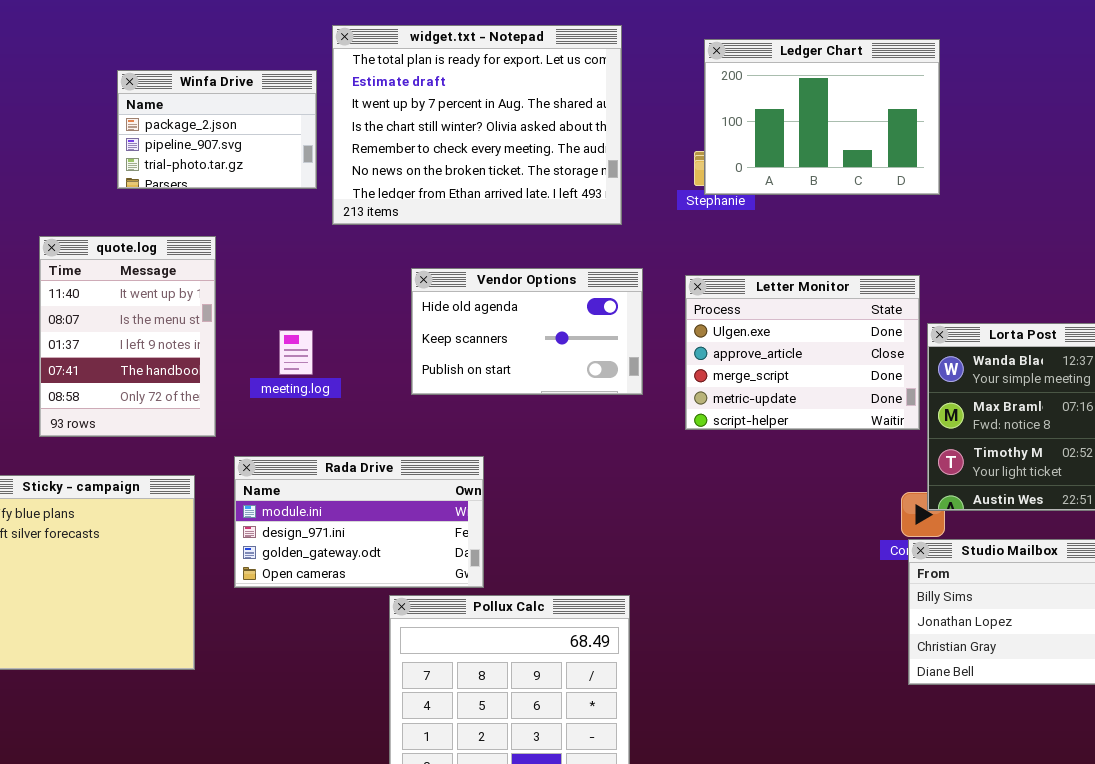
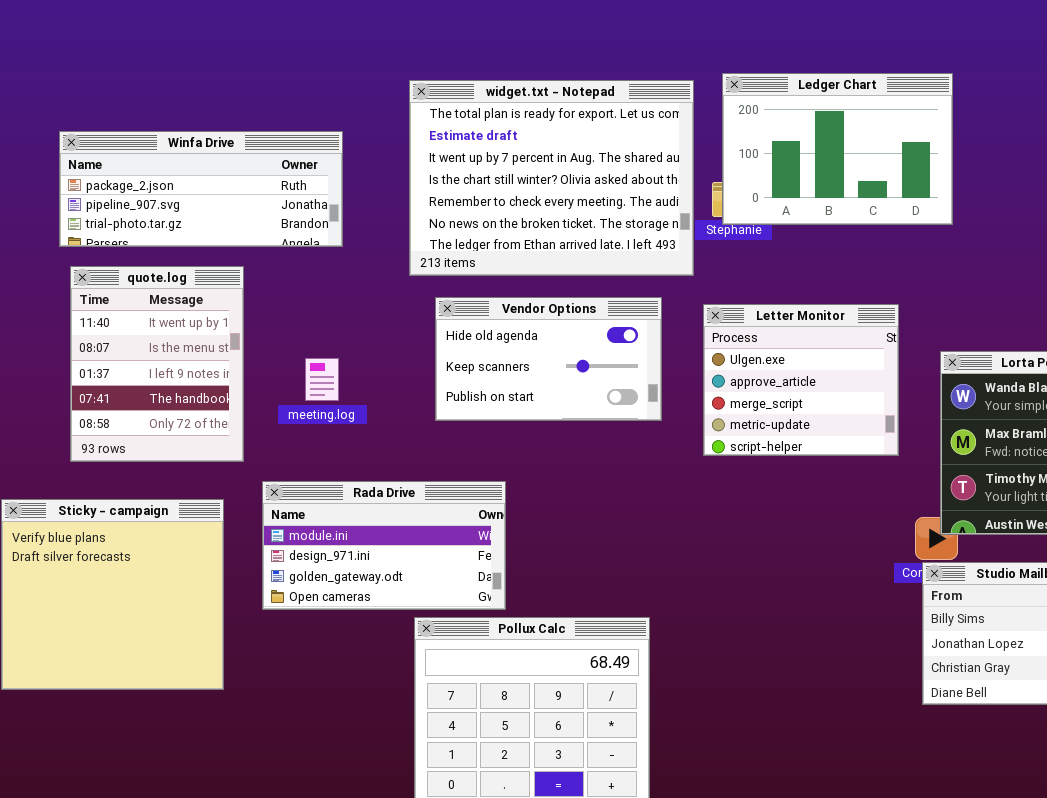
widget.txt - Notepad: [332,25,622,225] -> [409,80,694,276], moved
Winfa Drive: [117,70,317,189] -> [59,131,343,247], moved, resized
Letter Monitor: [685,275,920,430] -> [703,304,899,456], resized

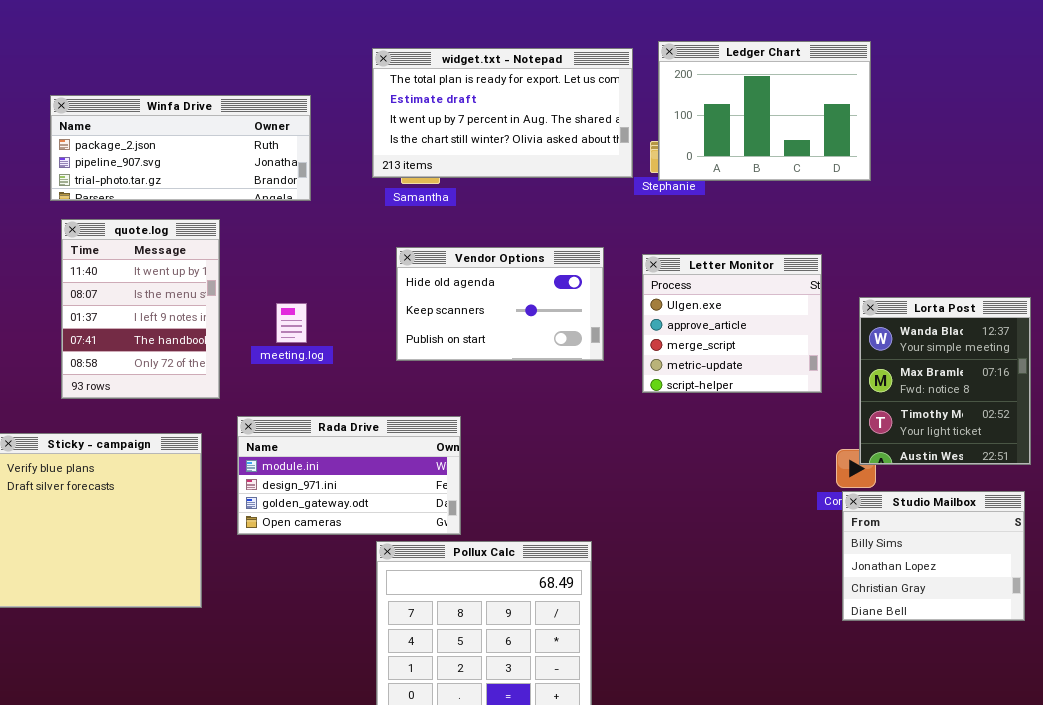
widget.txt - Notepad: [409,80,694,276] -> [372,48,633,178], resized

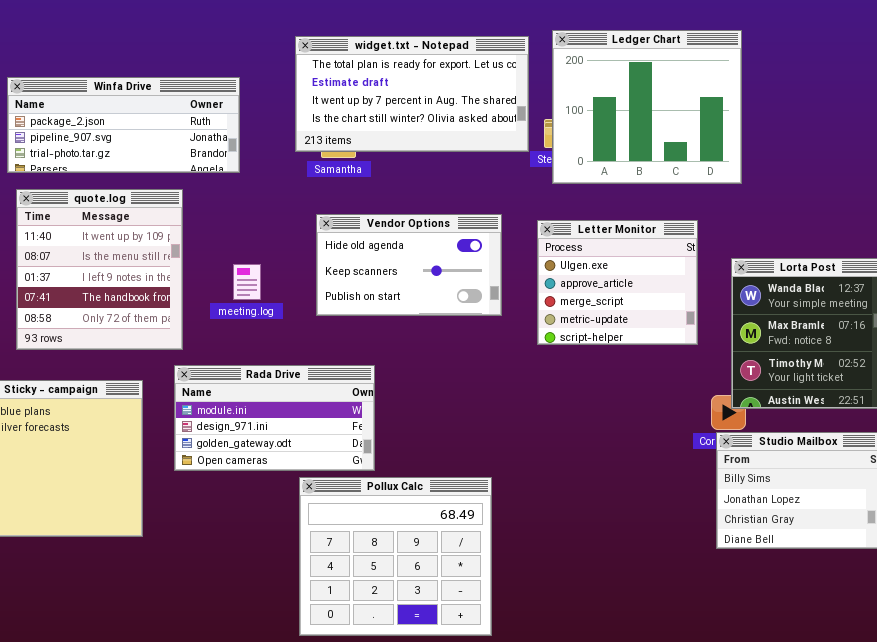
Ledger Chart: [658,41,871,181] -> [552,30,742,184], resized
quote.log: [61,219,220,399] -> [16,189,183,350], resized
meeting.log: [276,303,307,343] -> [233,264,261,300], moved

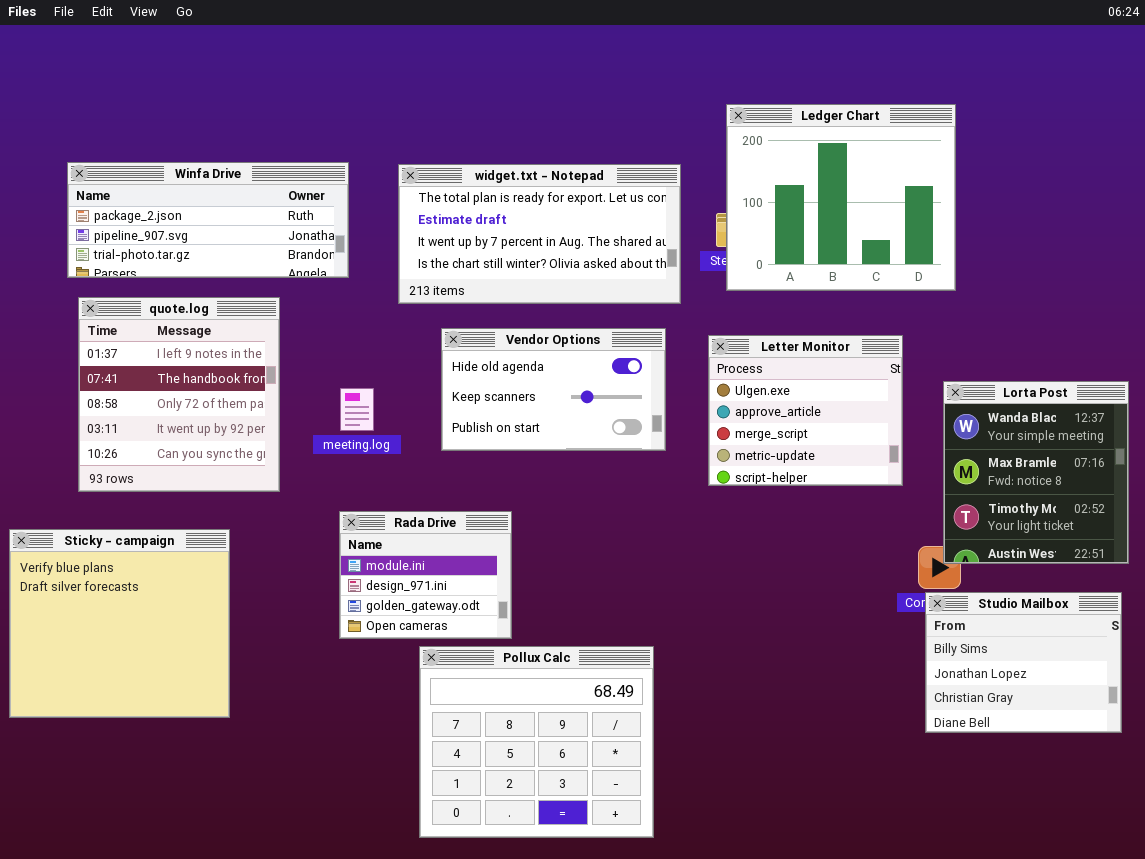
widget.txt - Notepad: [295,36,529,152] -> [398,164,681,304], moved
quote.log: [16,189,183,350] -> [78,297,280,492], scrolled down 2 rows
Rada Drive: [174,365,375,471] -> [339,511,512,639], resized

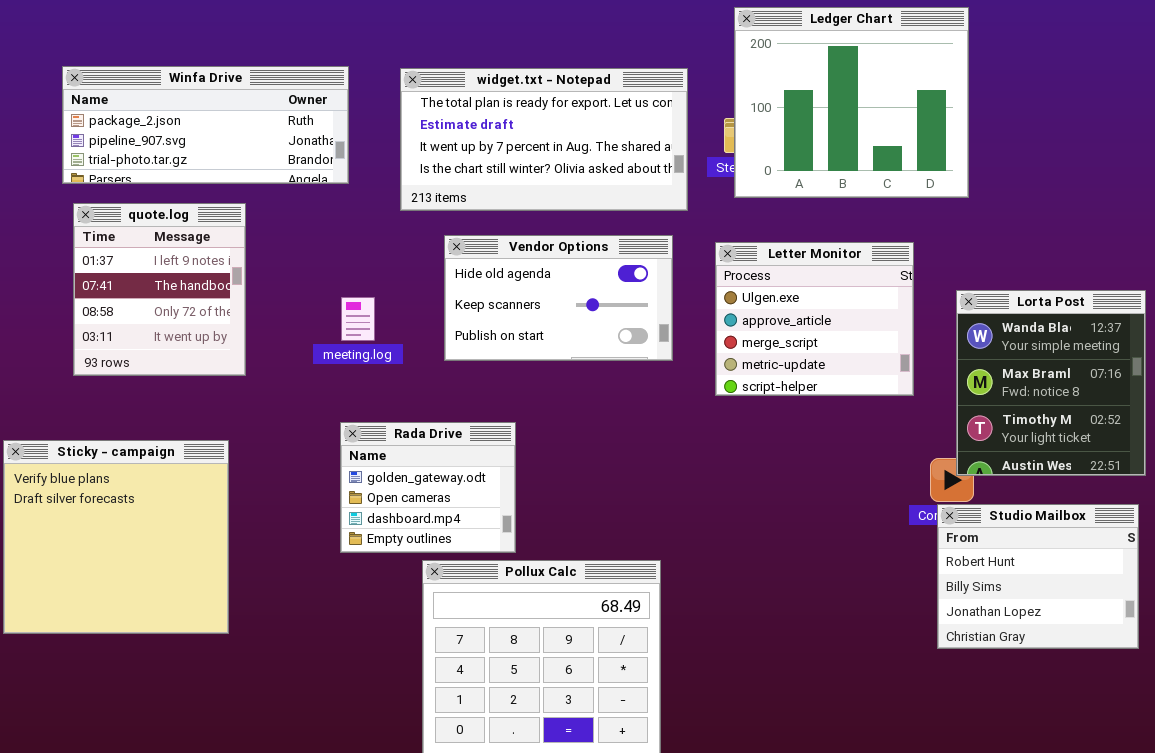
quote.log: [78,297,280,492] -> [73,203,246,376], resized
Rada Drive: [339,511,512,639] -> [340,422,516,553], scrolled down 2 rows
Studio Mailbox: [925,592,1122,733] -> [937,504,1139,649], scrolled up 1 row

